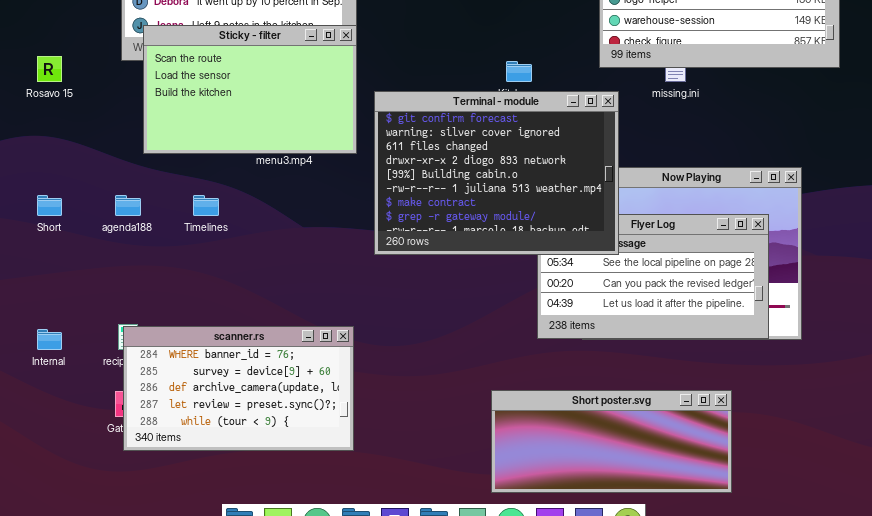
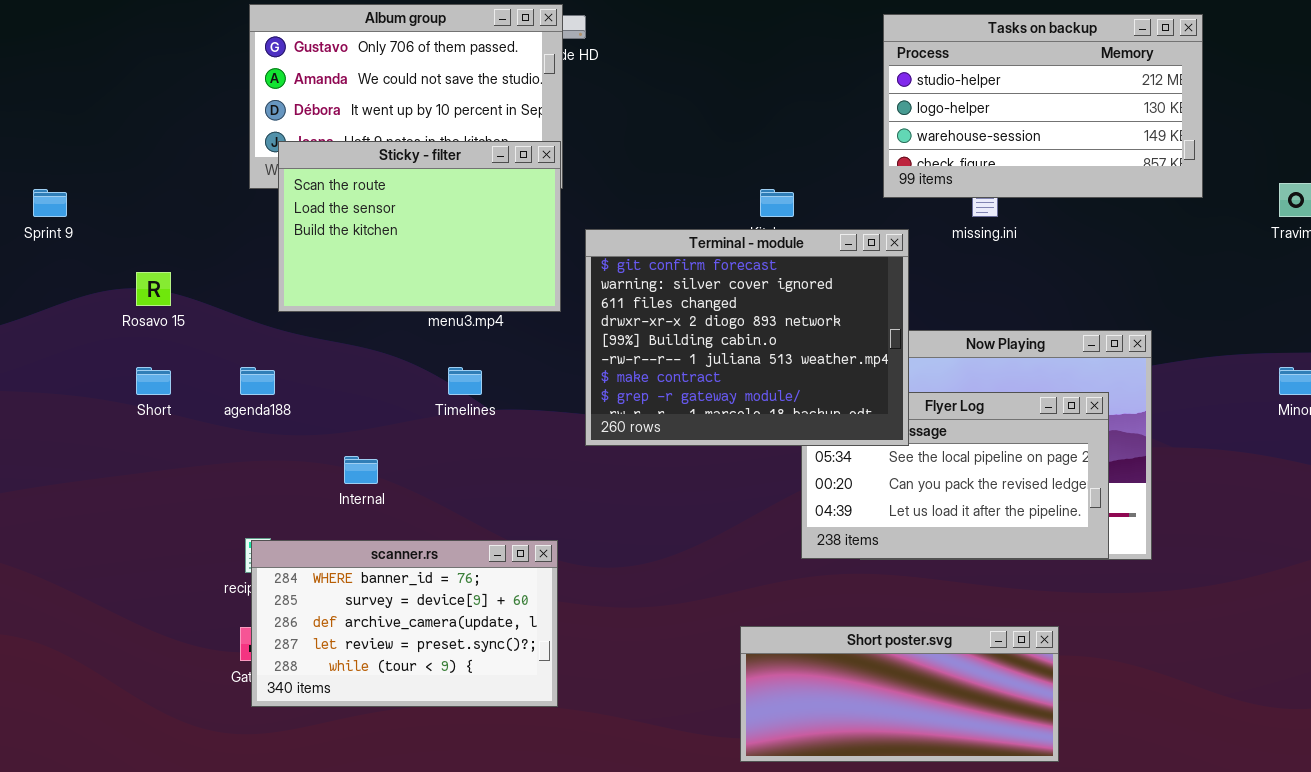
Rosavo 15: [37,56,62,82] -> [136,272,171,306], moved
Timelines: [193,195,219,216] -> [448,367,482,395], moved
Internal: [37,329,62,350] -> [344,456,378,484], moved

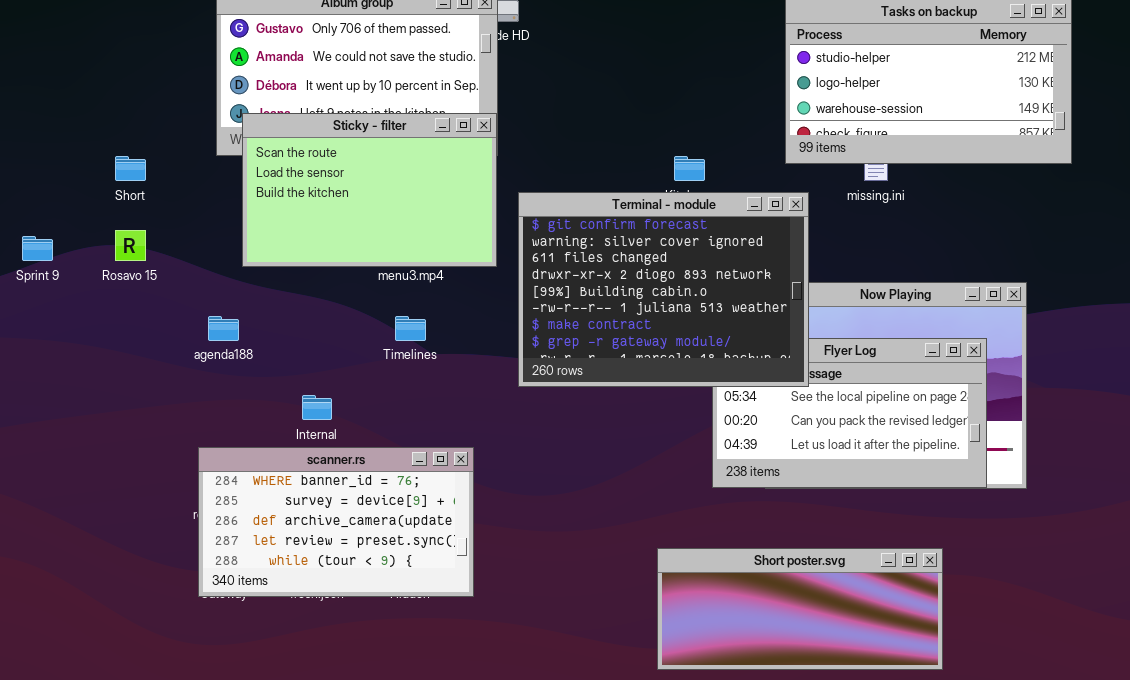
Sprint 9: [33,189,67,217] -> [22,236,53,261], moved
Short: [136,367,171,395] -> [115,156,146,181], moved
scanner.rs: [251,540,558,707] -> [198,447,474,597], moved

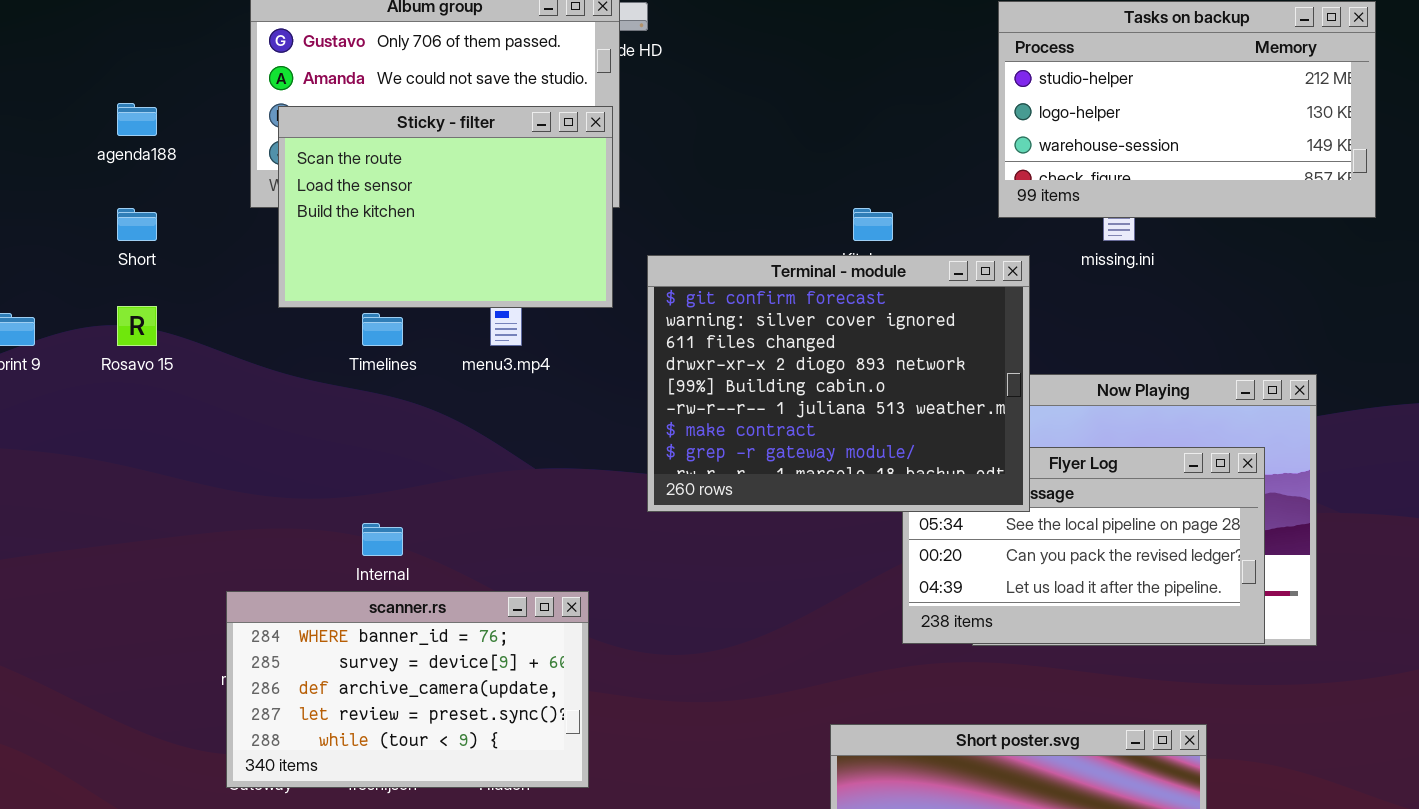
Sticky - filter: [242,113,497,267] -> [278,106,613,308], moved
agenda188: [208,316,239,341] -> [117,103,157,136], moved
Timelines: [395,316,426,341] -> [362,313,403,346], moved

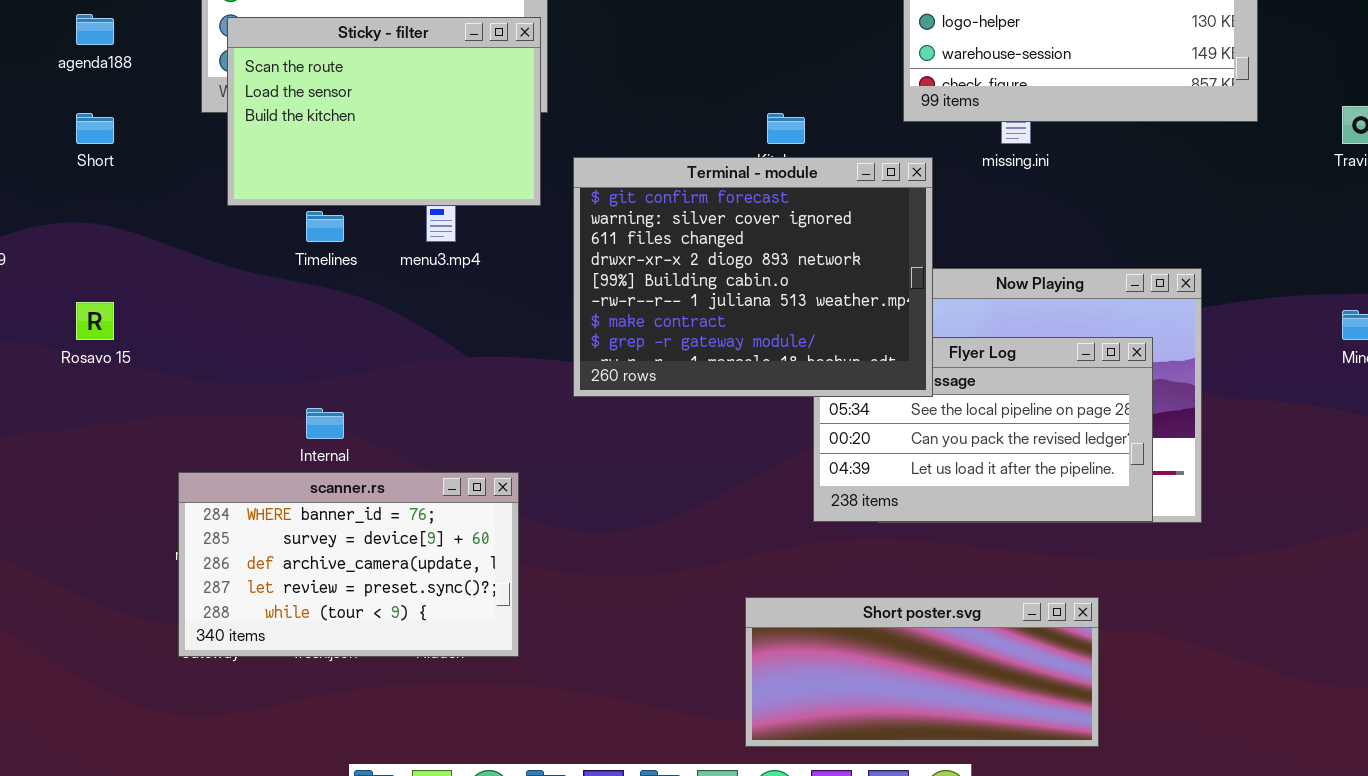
Rosavo 15: [117,306,157,346] -> [76,302,114,340], moved

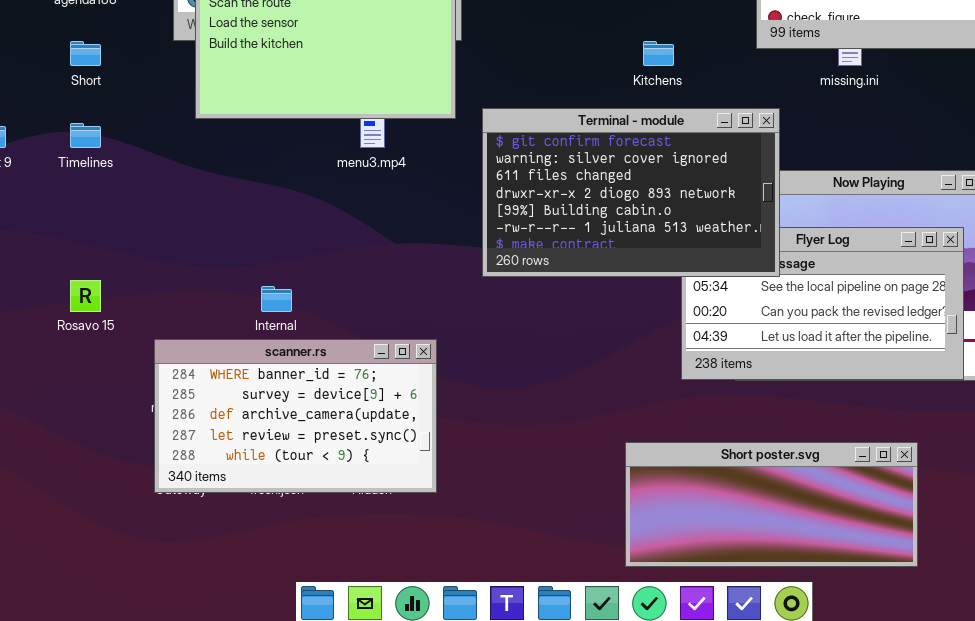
Terminal - module: [573,157,933,397] -> [482,108,780,277], resized
Timelines: [306,211,344,242] -> [70,123,101,148], moved
Rosavo 15: [76,302,114,340] -> [70,280,101,312], moved

